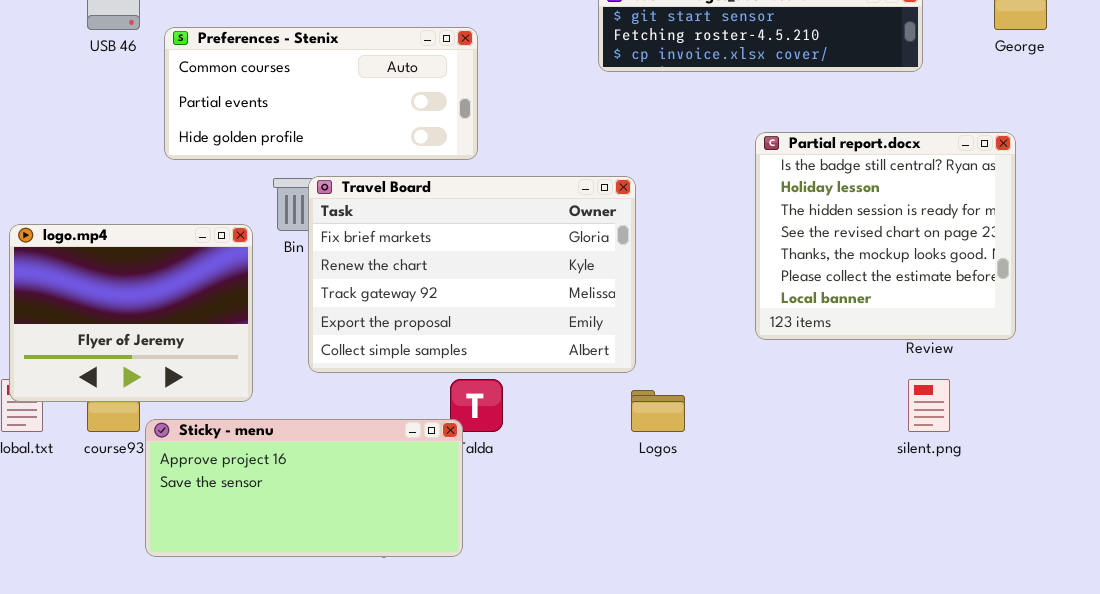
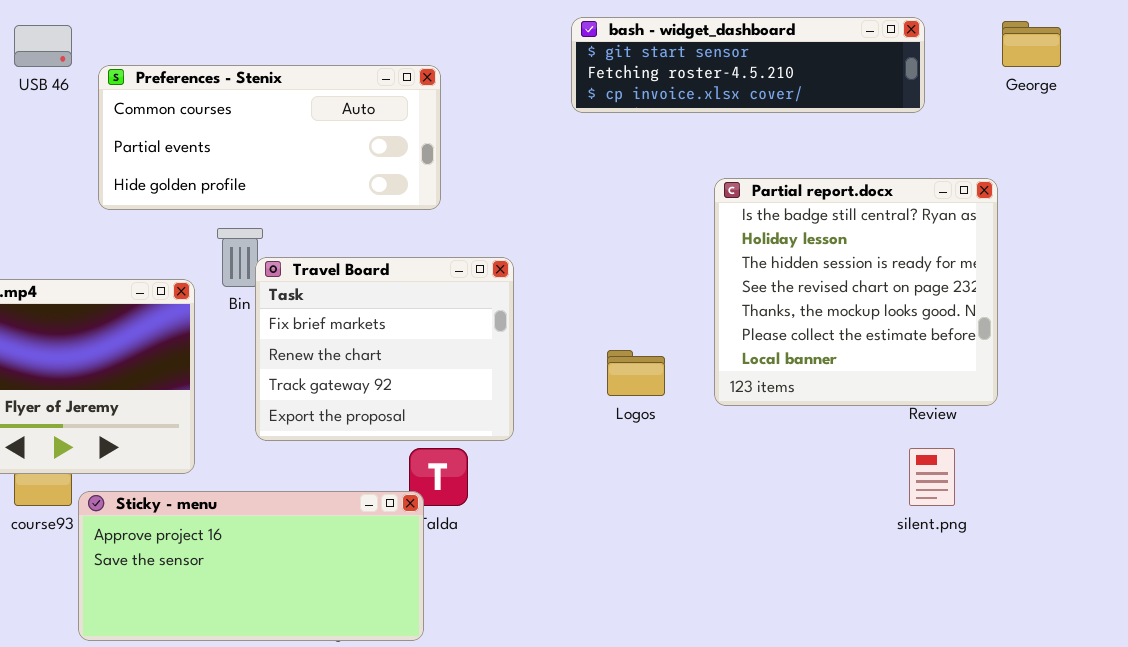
Partial report.docx: [755,132,1016,340] -> [714,178,998,406], moved
Travel Board: [308,176,636,373] -> [255,257,514,441], resized
Logos: [631,390,685,432] -> [607,350,665,396], moved

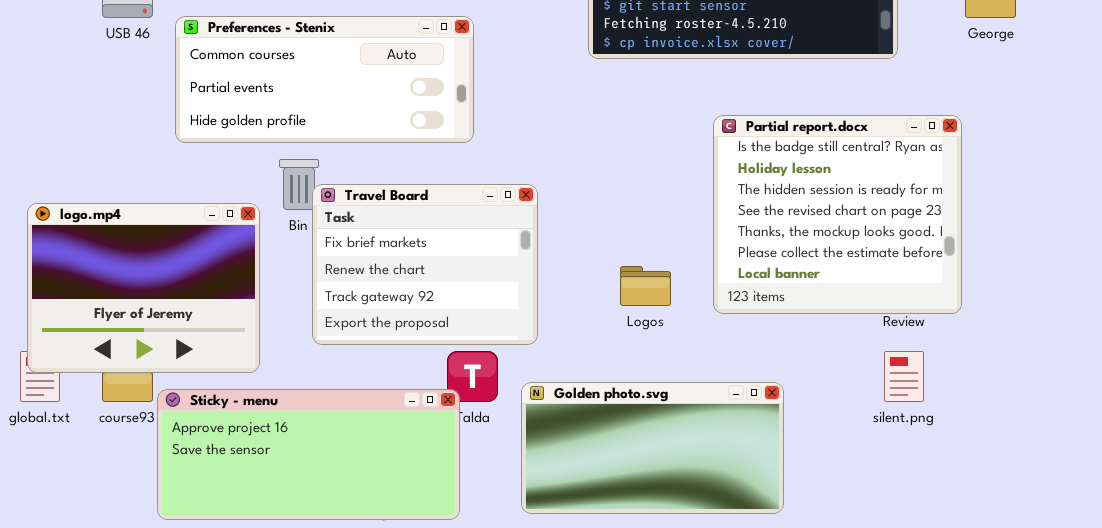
Golden photo.svg: none -> [521,382,784,514], opened

